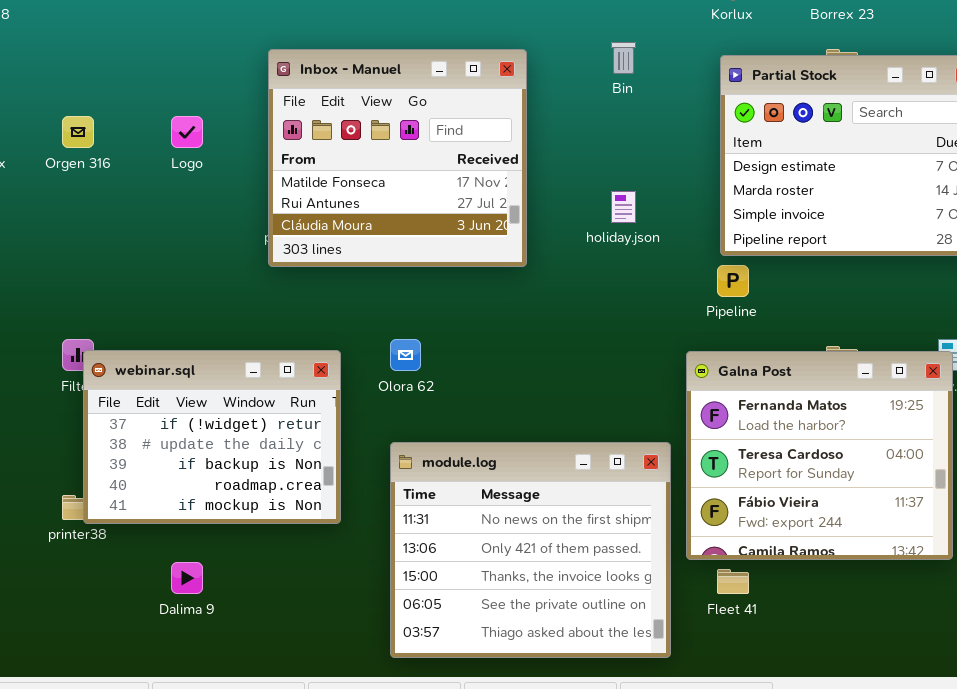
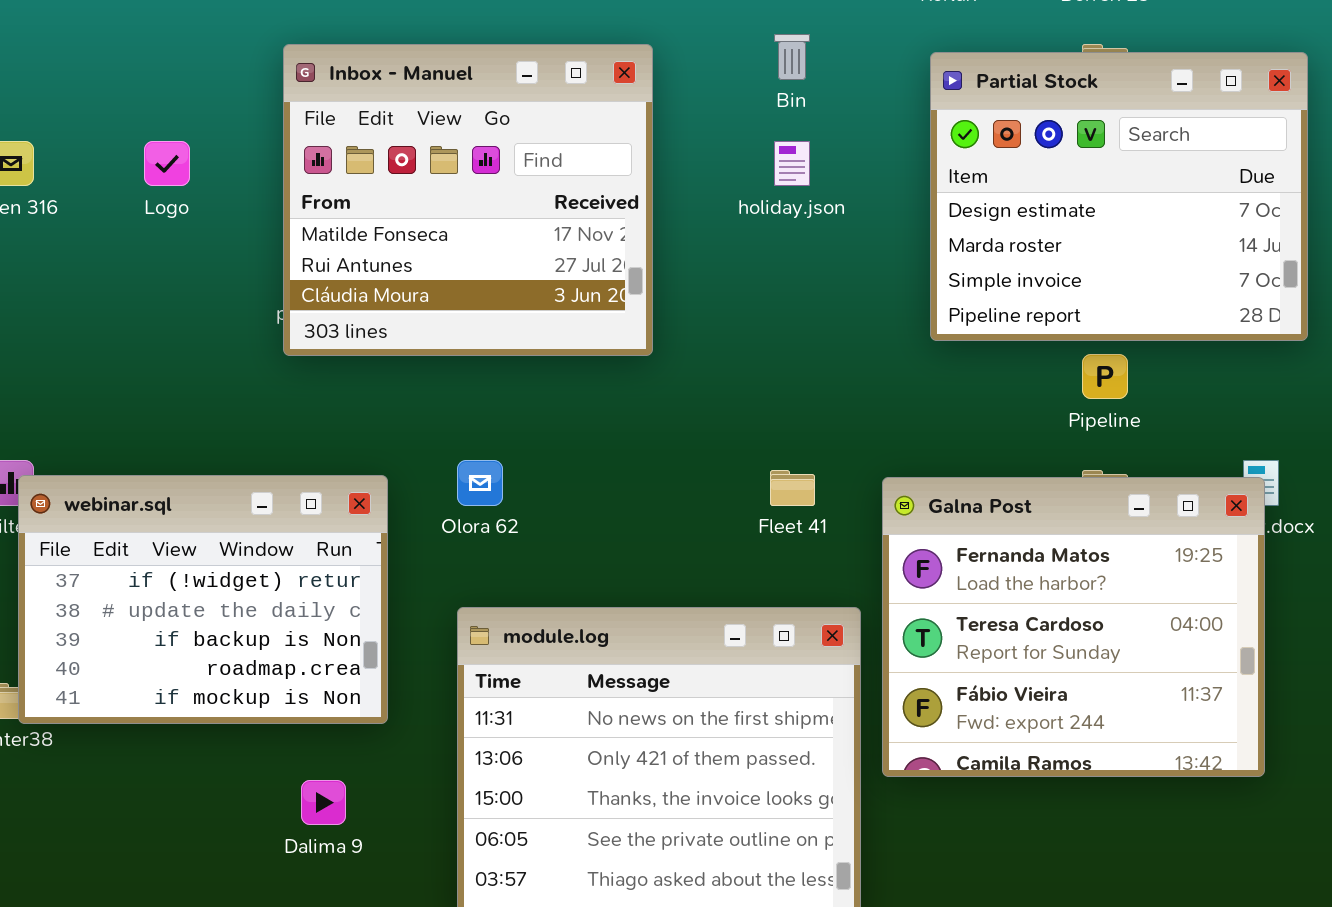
holiday.json: [611,191,636,223] -> [774,141,810,186], moved
Pipeline: [717,265,749,297] -> [1082,354,1128,399], moved
Dalima 9: [171,562,203,594] -> [301,780,346,825], moved
Fleet 41: [717,569,749,594] -> [770,470,815,506], moved

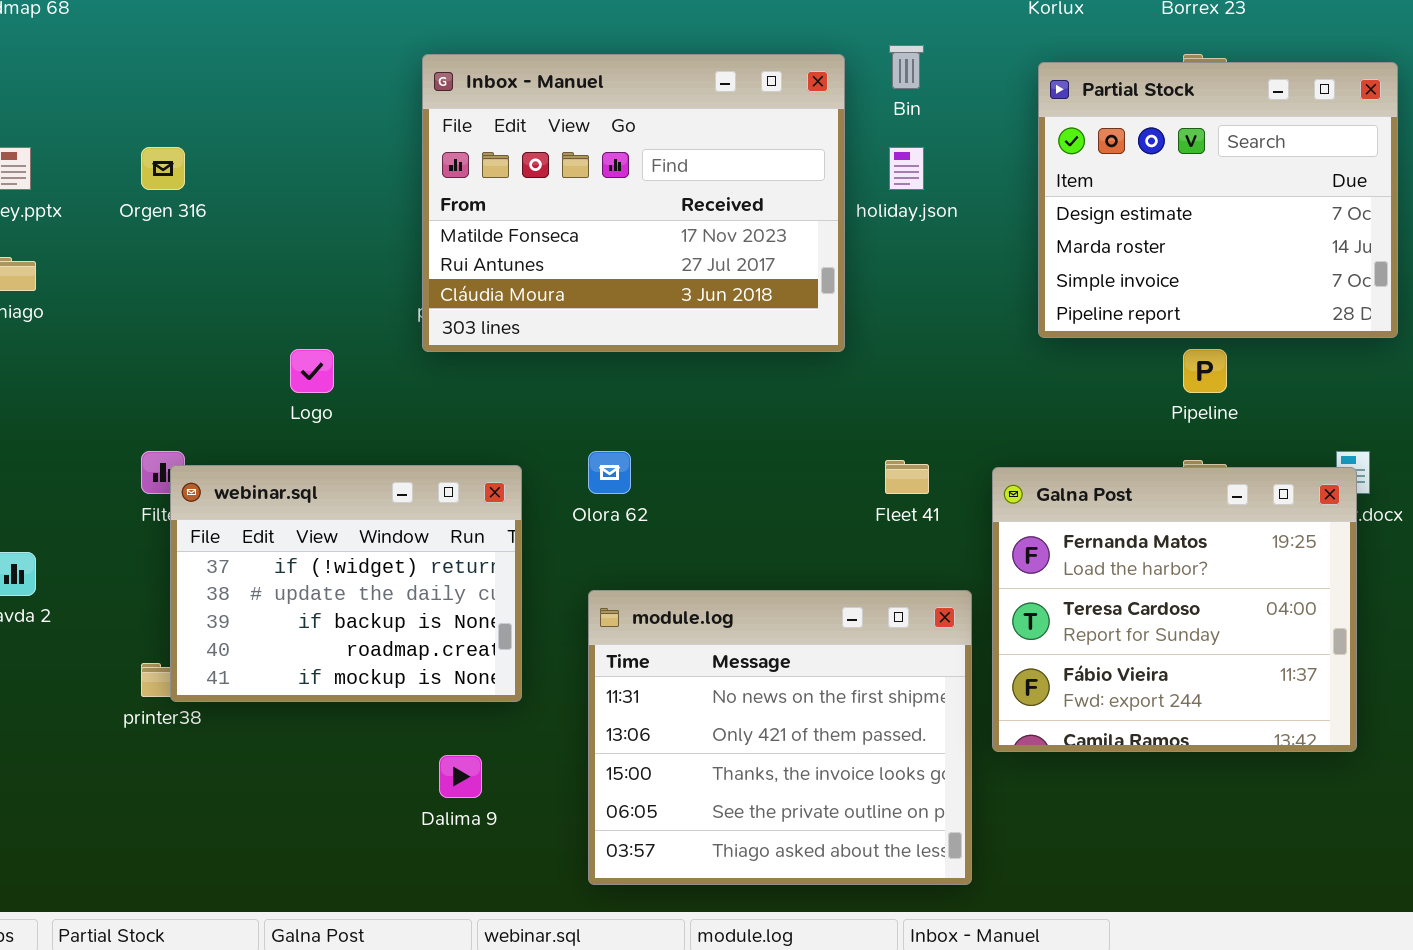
Inbox - Manuel: [283,44,653,356] -> [422,54,845,352], resized
Logo: [144,141,190,186] -> [290,349,334,393], moved

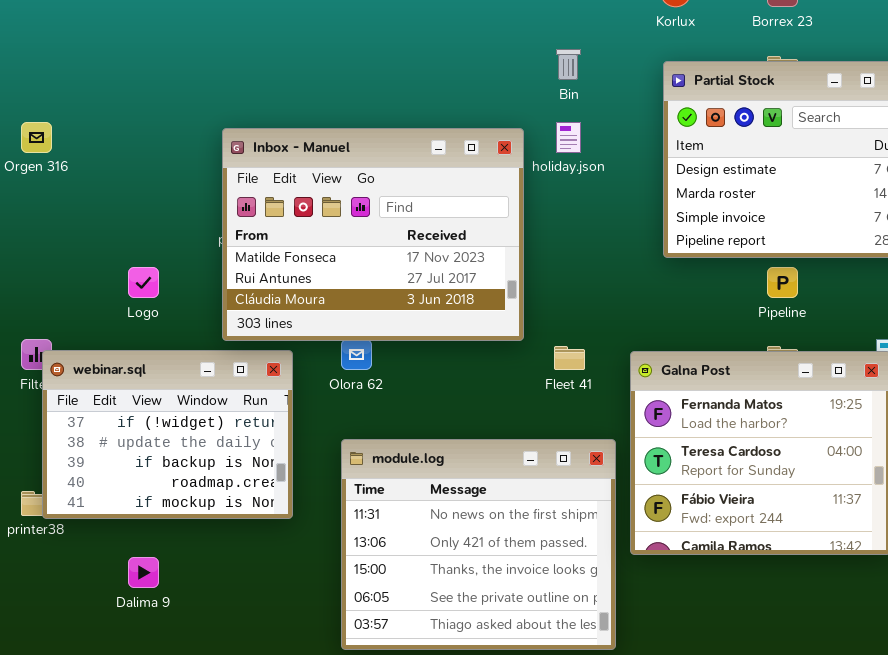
Inbox - Manuel: [422,54,845,352] -> [222,128,524,341], moved
Dalima 9: [439,755,482,798] -> [128,557,159,588], moved

